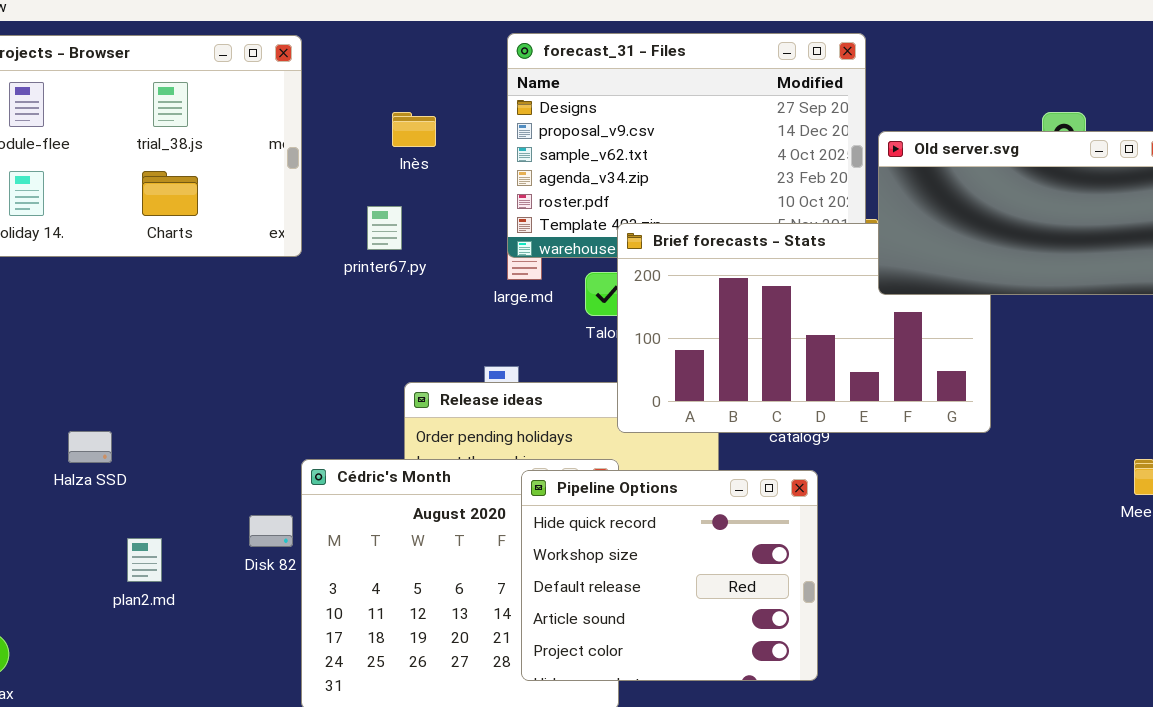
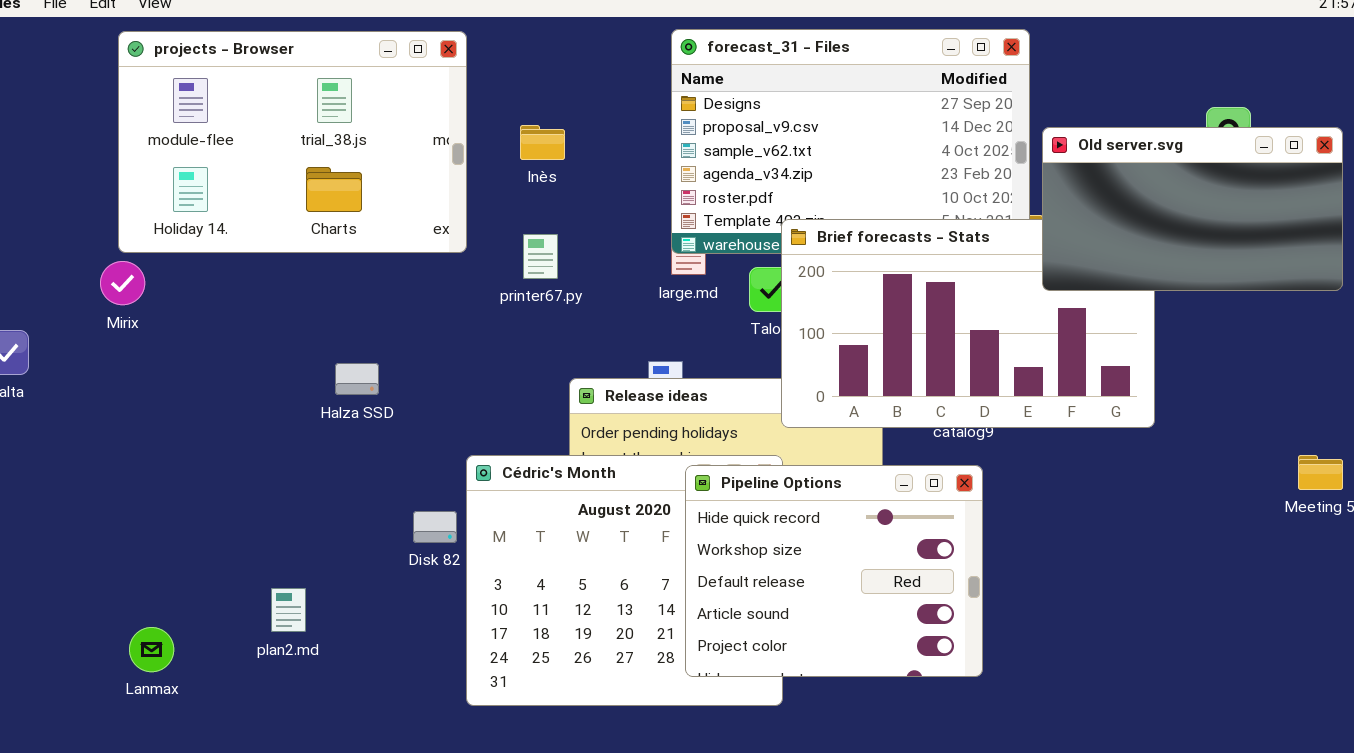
Inès: [392,112,436,147] -> [520,125,565,160], moved
printer67.py: [367,206,402,250] -> [523,234,558,279], moved
Halza SSD: [68,431,112,463] -> [335,363,379,395], moved
plan2.md: [127,538,162,582] -> [271,588,306,632], moved

